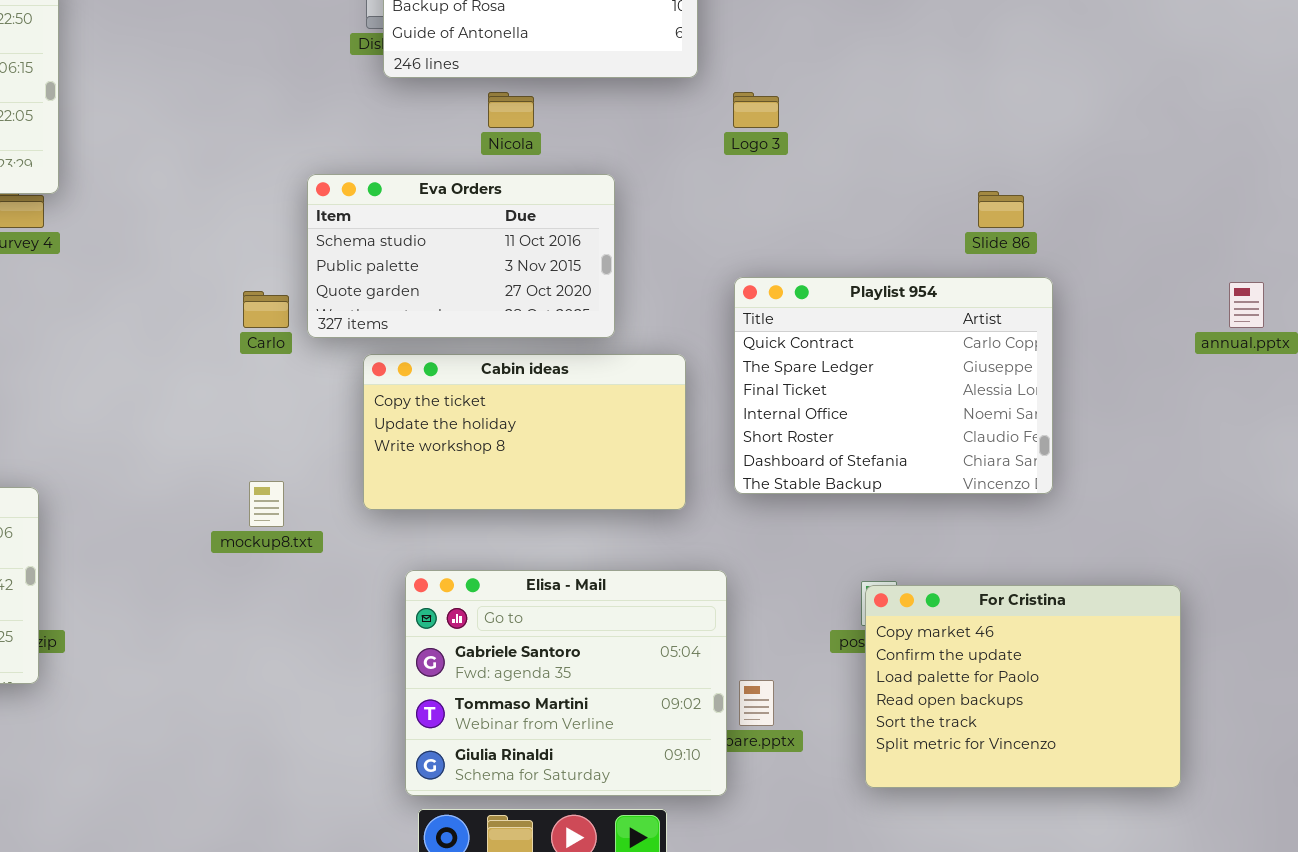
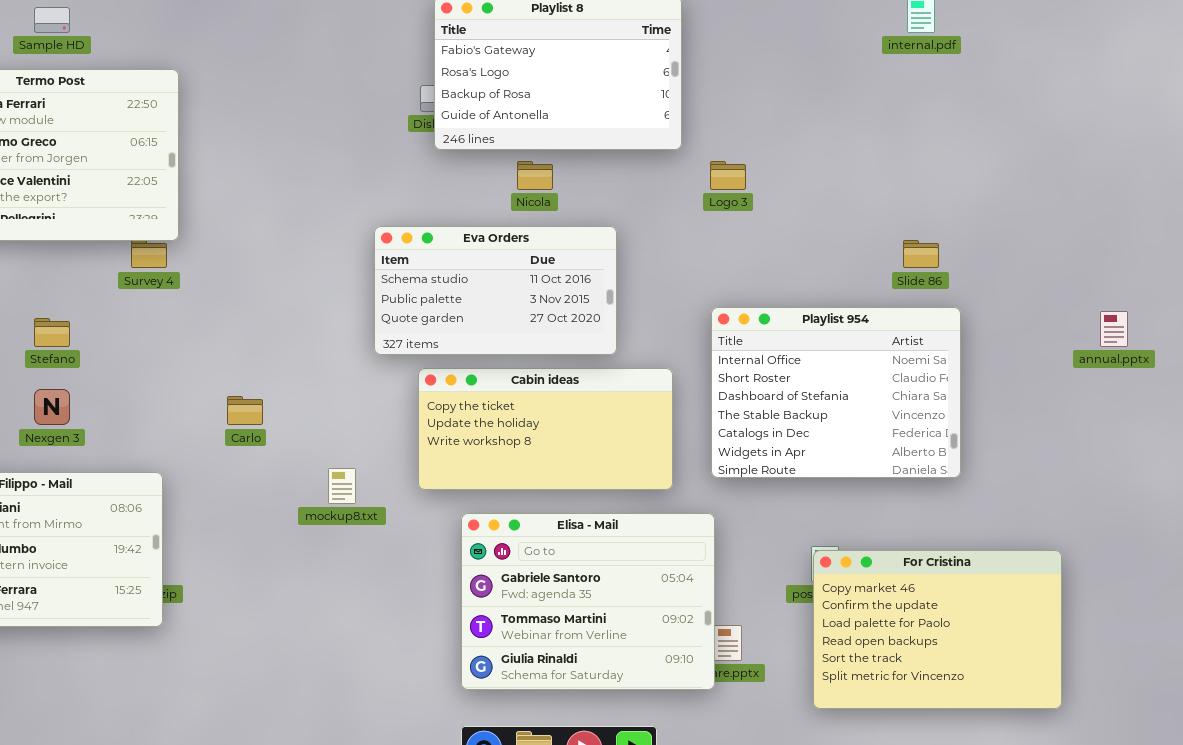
Playlist 954: [734,277,1053,494] -> [711,307,961,478], scrolled down 3 rows
Carlo: [243,291,289,328] -> [227,396,263,425], moved
Elisa - Mail: [405,570,727,796] -> [461,513,715,690], moved

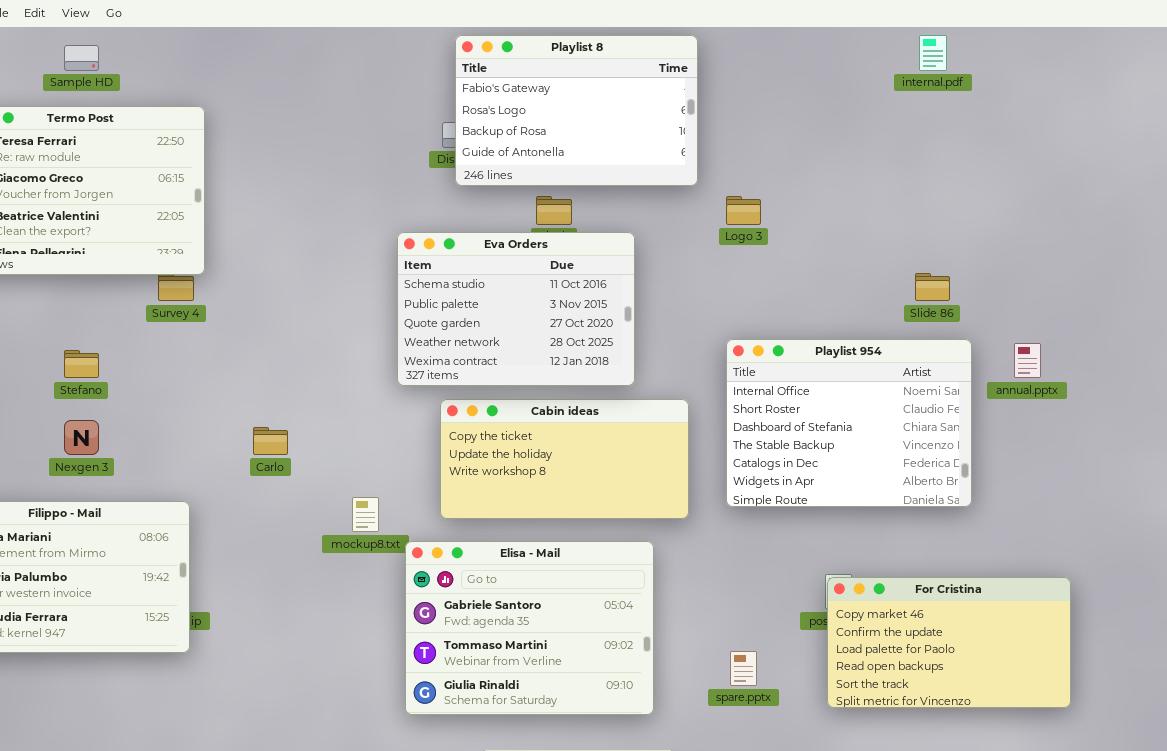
Eva Orders: [374,226,617,355] -> [397,232,635,386], resized
annual.pptx: [1100,311,1128,347] -> [1014,343,1041,378], moved
Elisa - Mail: [461,513,715,690] -> [405,541,654,715], moved
For Cristina: [813,550,1062,709] -> [827,577,1071,708], resized

